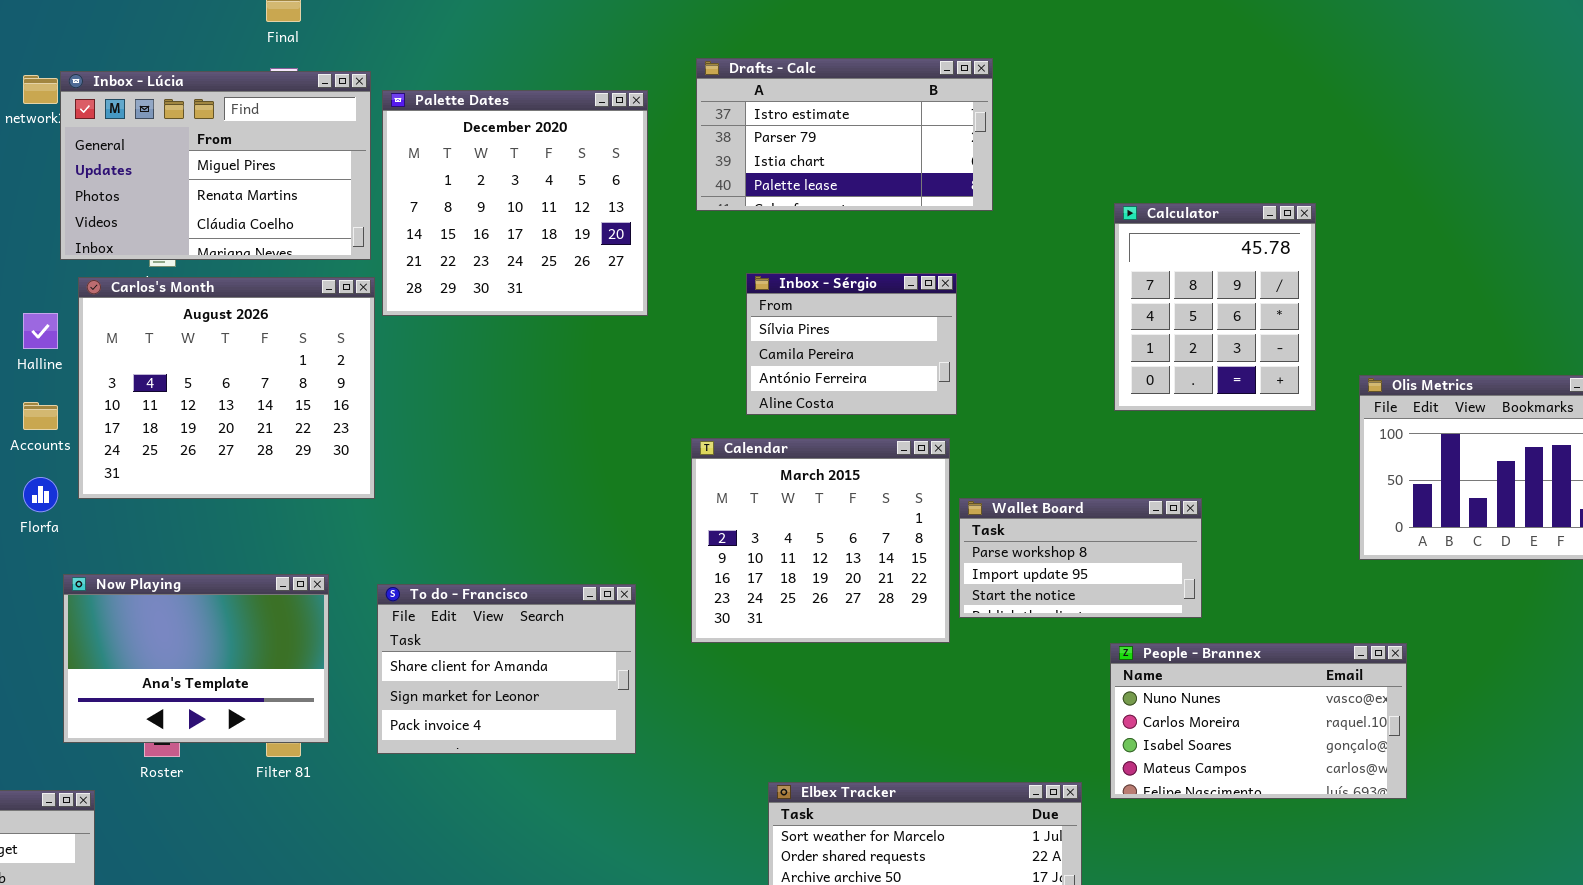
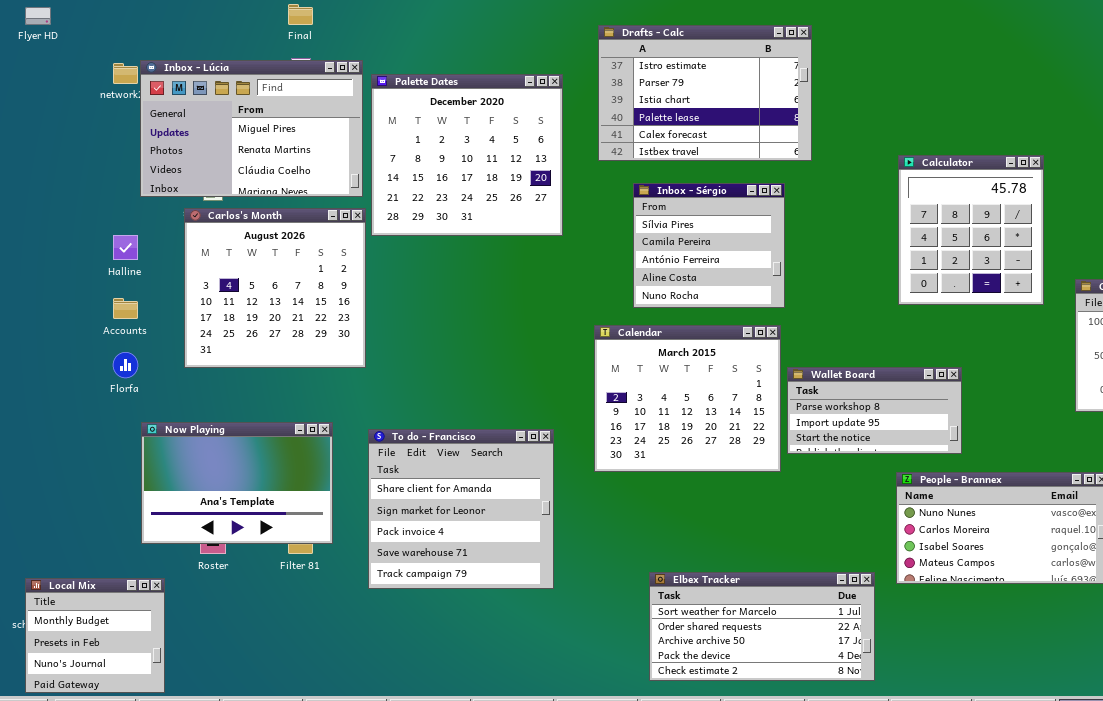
Drafts - Calc: [696,58,993,211] -> [598,25,812,161], resized
Inbox - Sérgio: [746,273,957,415] -> [633,183,785,308], resized
Carlos's Month: [78,277,375,499] -> [184,208,366,368], resized
To do - Francisco: [377,584,636,754] -> [368,429,554,589], resized

